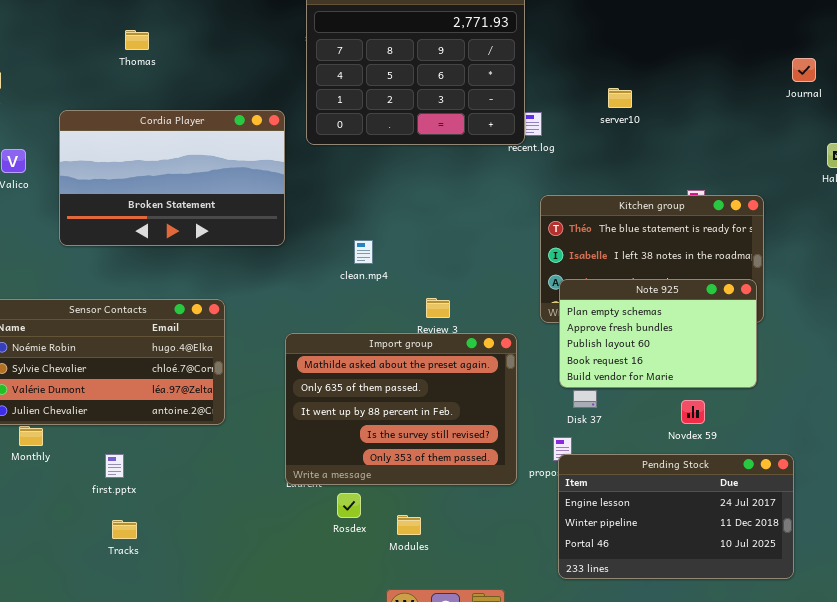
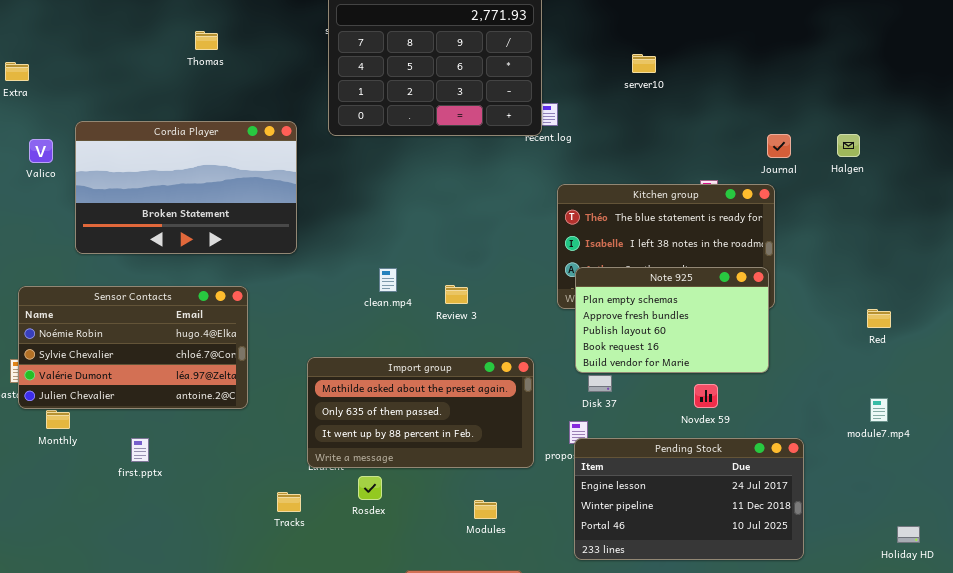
Thomas: [125,30,149,50] -> [195,31,218,50], moved
Journal: [792,58,816,82] -> [767,134,791,158], moved
server10: [608,88,632,108] -> [632,54,656,73], moved
Cordia Player: [59,110,285,246] -> [75,121,297,254], moved
clean.mp4: [354,240,373,264] -> [379,268,397,292], moved
Import group: [285,333,517,485] -> [307,357,534,468], resized
Modules: [397,515,421,535] -> [474,500,497,519], moved
Tracks: [112,520,137,539] -> [277,492,301,512], moved

